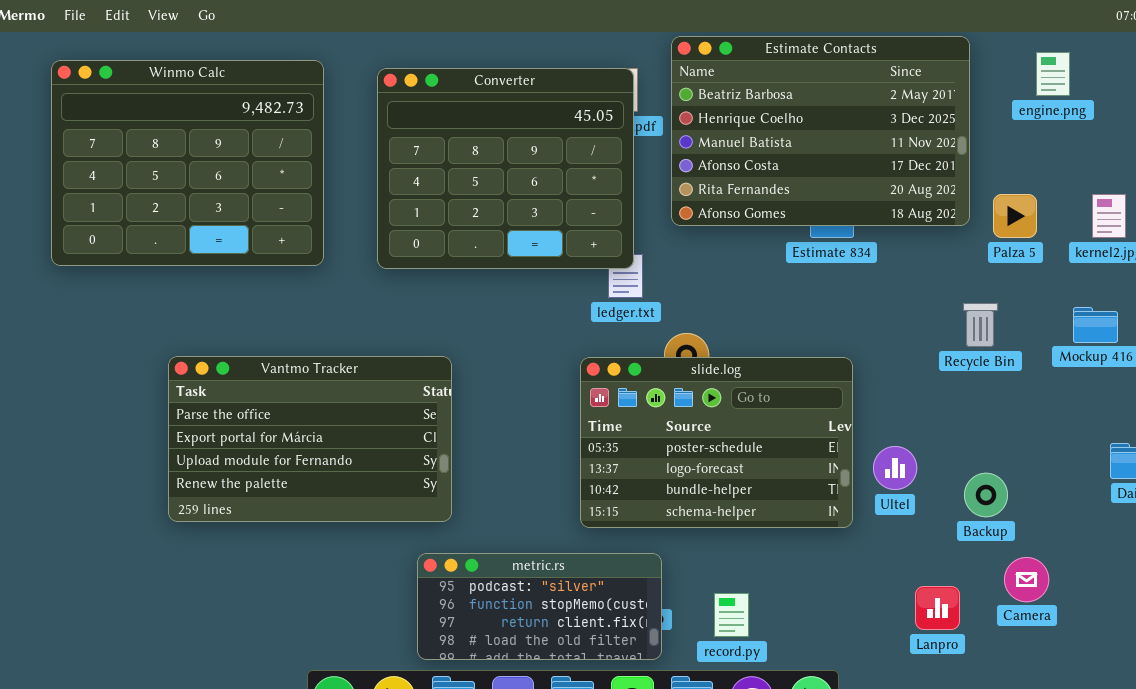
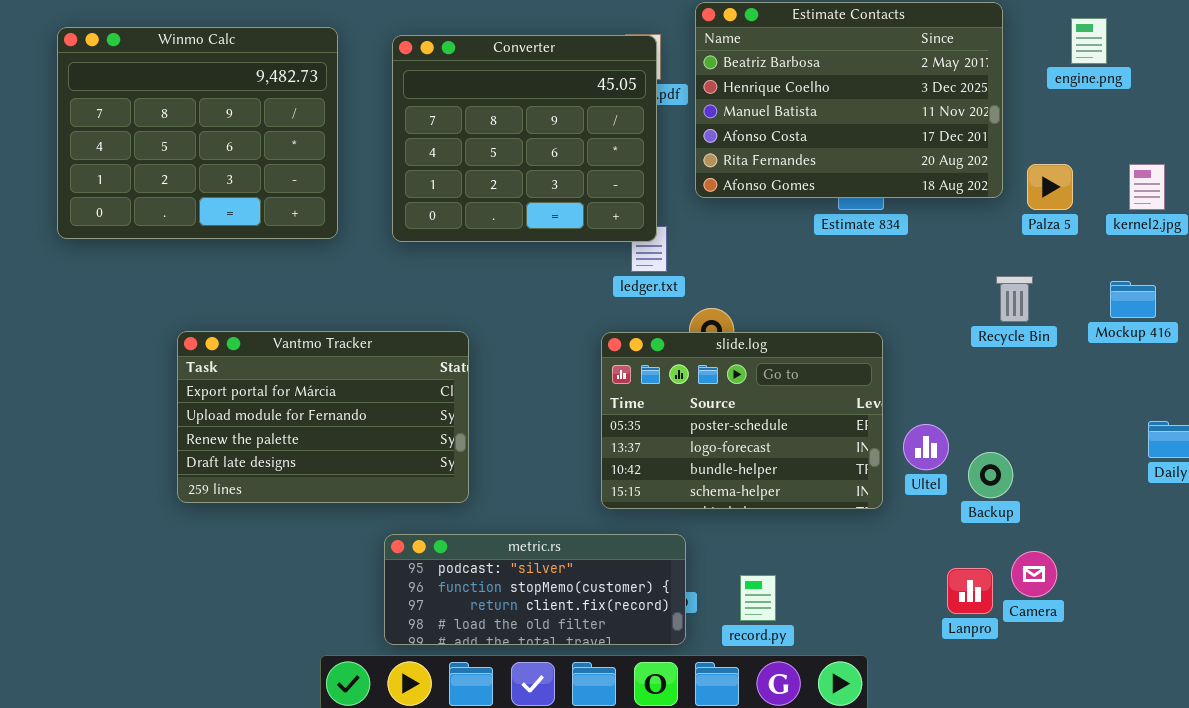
Vantmo Tracker: [168,356,452,522] -> [177,331,469,503], scrolled down 1 row
Backup: [964,473,1008,517] -> [968,452,1013,498], moved
metric.rs: [417,553,662,660] -> [384,534,686,645], resized
Camera: [1004,557,1049,602] -> [1011,551,1057,597], moved

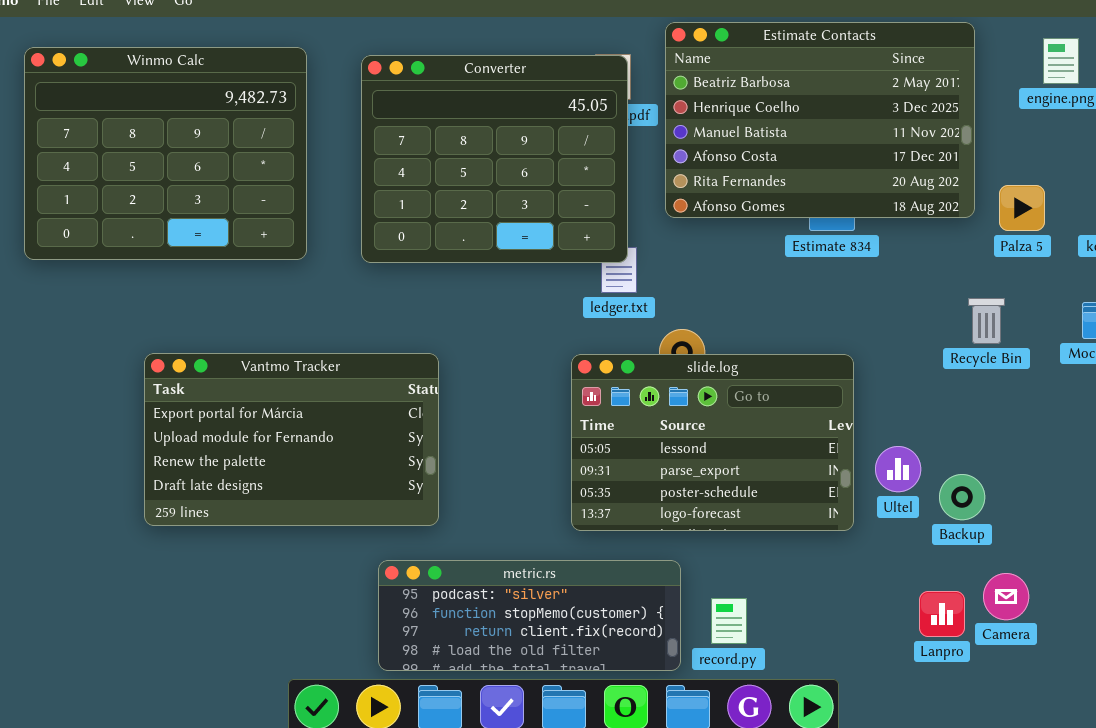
slide.log: [601,332,883,509] -> [571,354,854,531], scrolled up 2 rows
metric.rs: [384,534,686,645] -> [378,560,681,671], moved

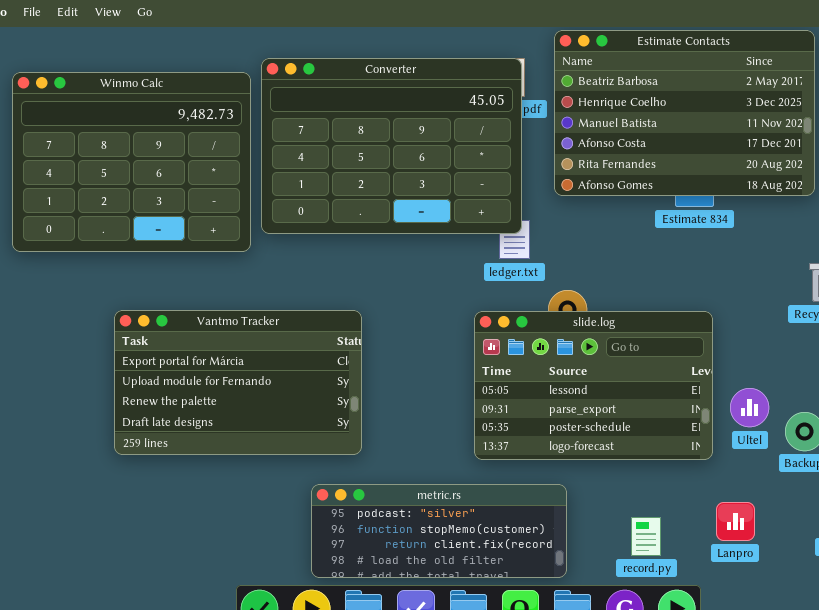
Winmo Calc: [24,47,307,260] -> [12,72,251,252], moved
Converter: [361,55,628,263] -> [261,58,522,234], resized
Lanpro: [919,591,965,637] -> [716,502,755,541], moved
record.py: [711,598,747,644] -> [631,517,661,556], moved

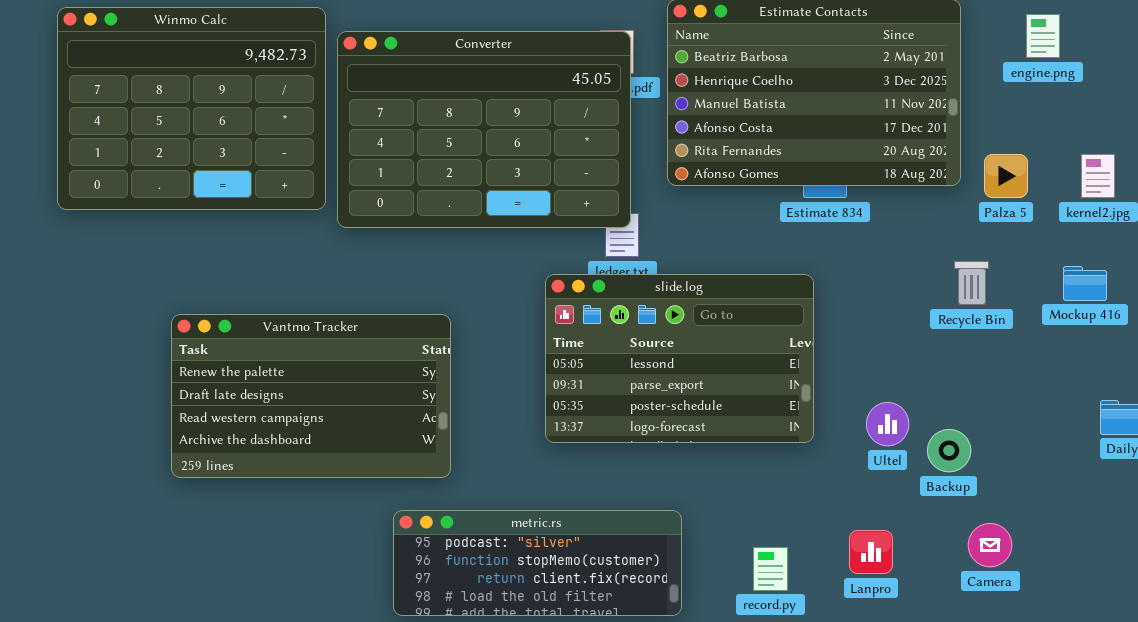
Winmo Calc: [12,72,251,252] -> [57,7,326,210], moved
Vantmo Tracker: [114,310,362,455] -> [171,314,451,478], scrolled down 2 rows
slide.log: [474,311,713,460] -> [545,274,814,443], moved

